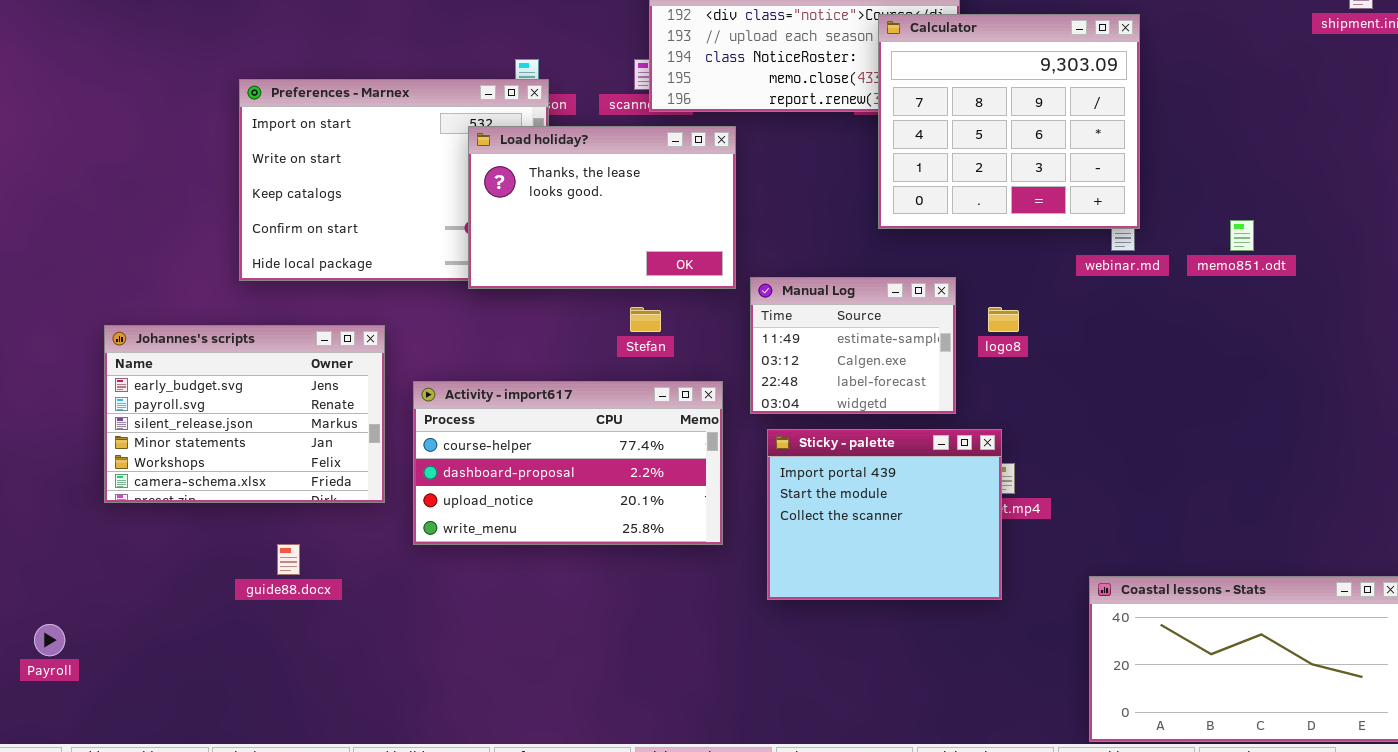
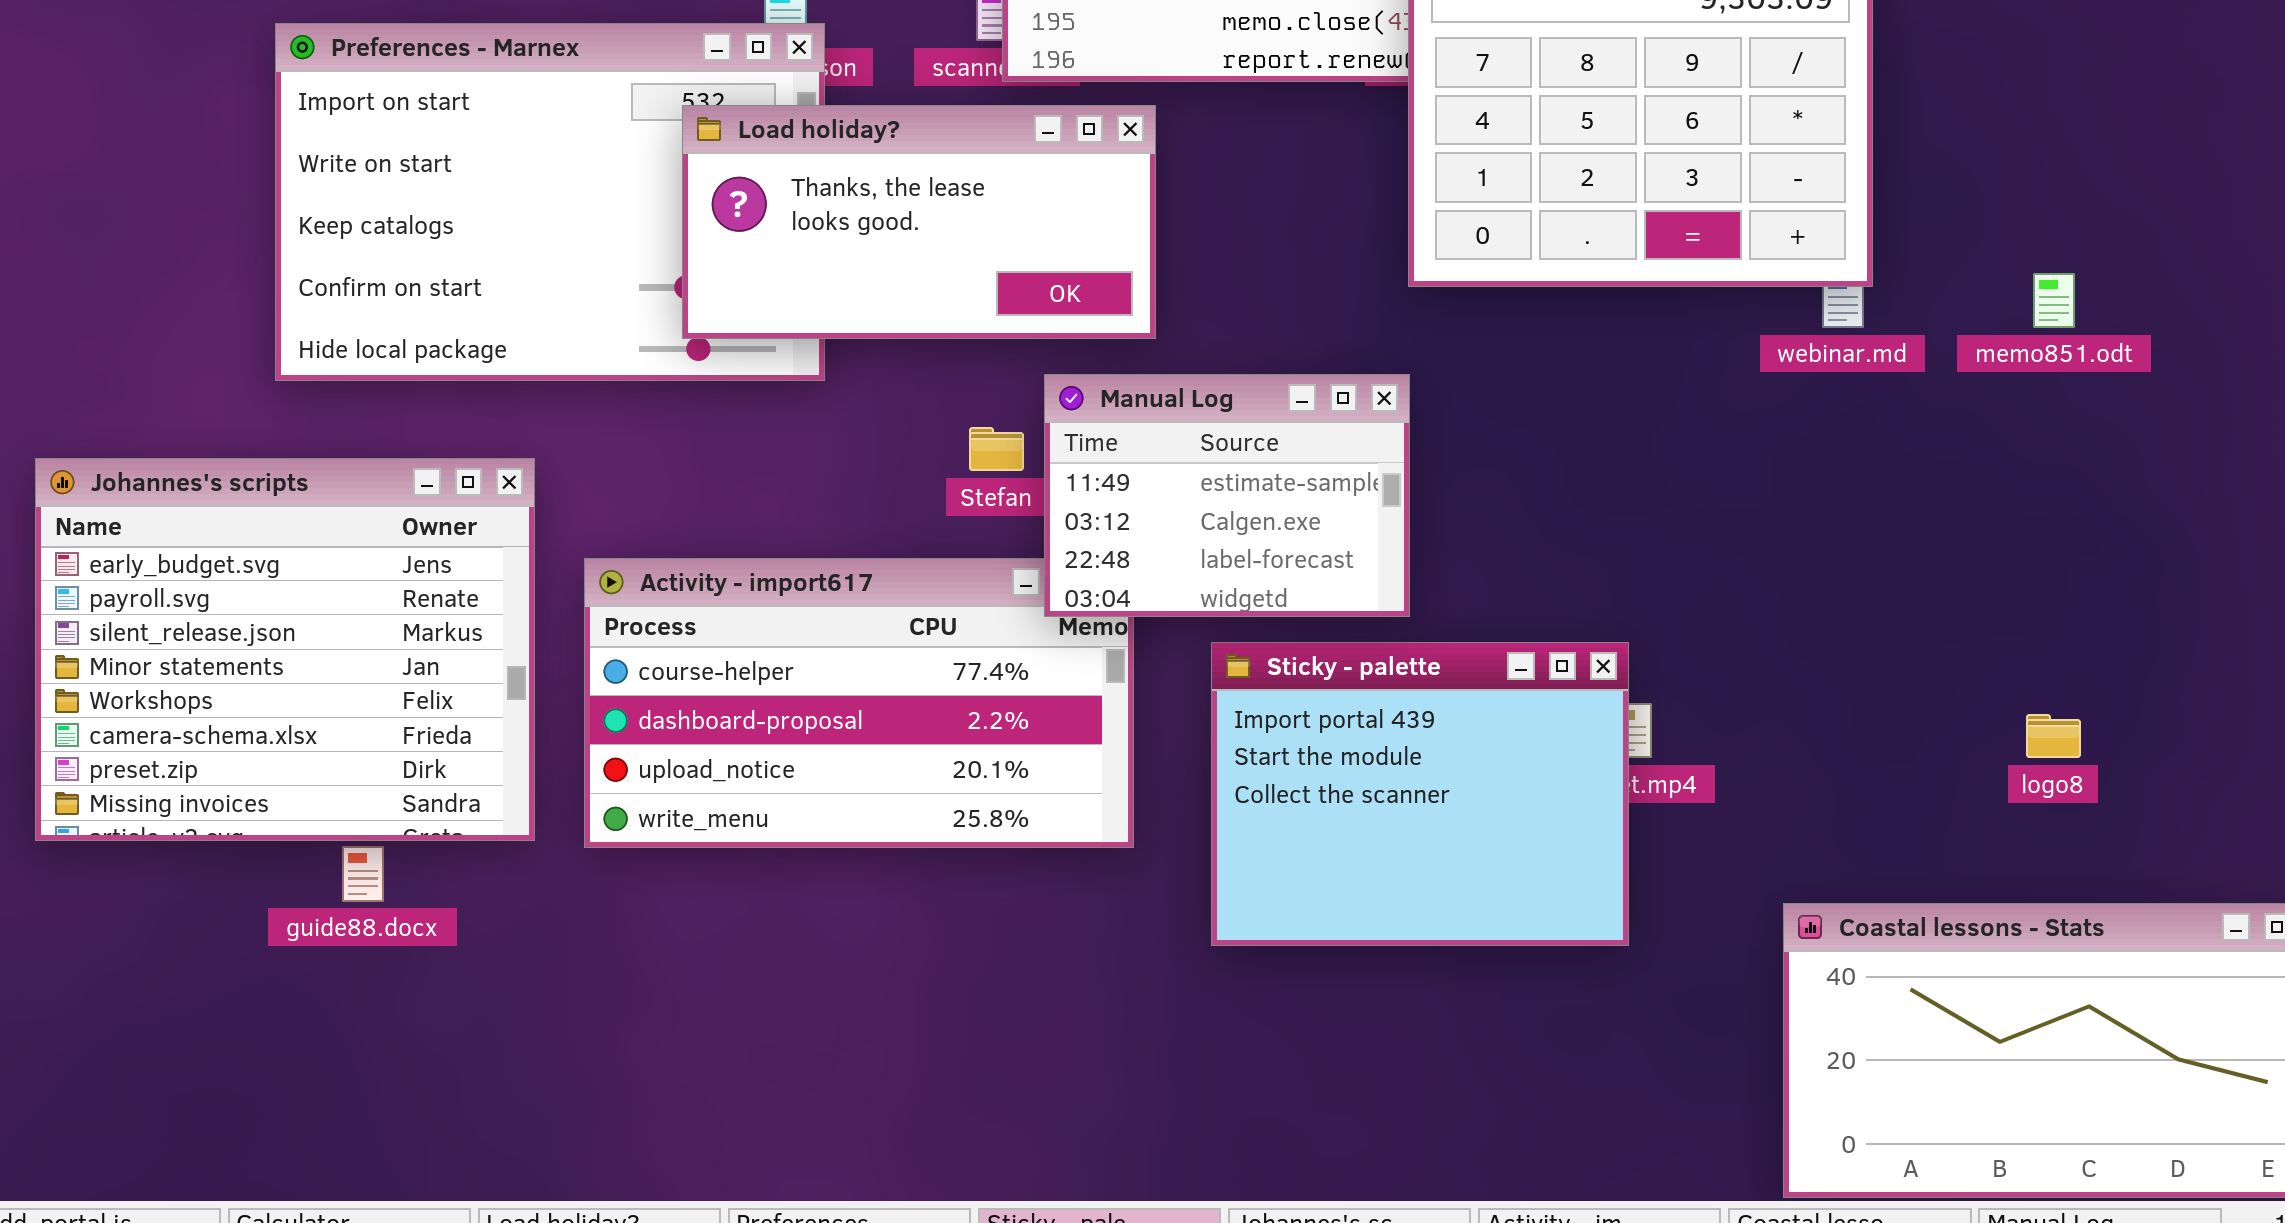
Load holiday?: [468,126,736,289] -> [682,105,1156,339], resized
Manual Log: [750,277,956,414] -> [1044,374,1410,617], moved
logo8: [988,307,1019,332] -> [2026,714,2081,758], moved
Johannes's scripts: [104,325,385,503] -> [35,458,535,841], resized

